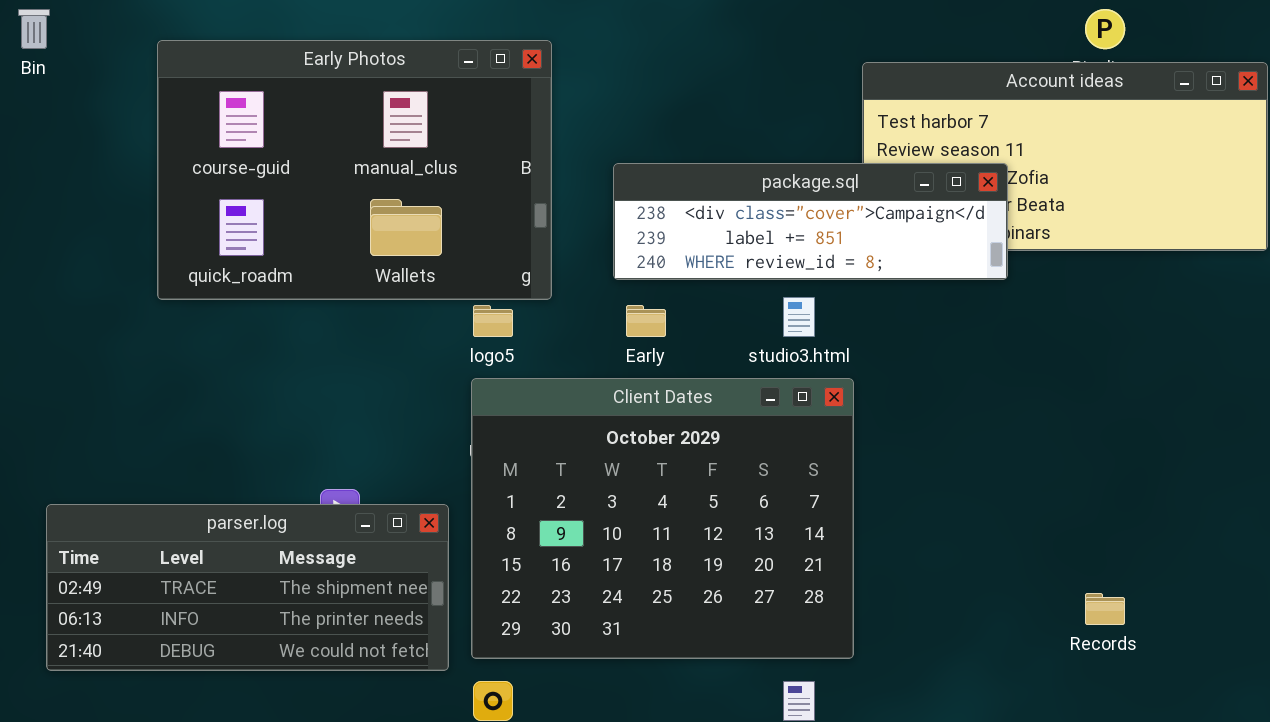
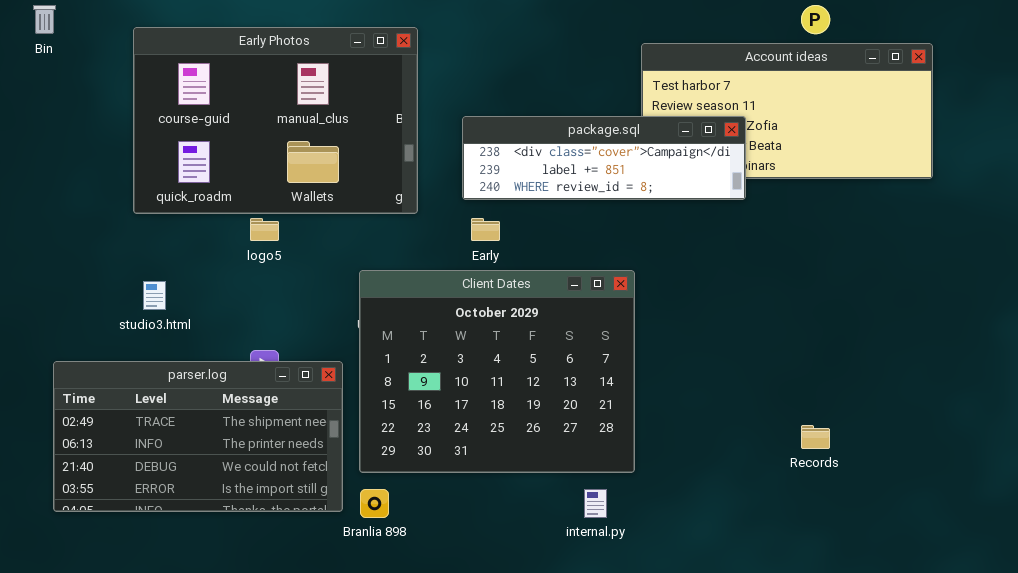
studio3.html: [783,297,815,337] -> [143,281,166,310], moved
logo5: [473,305,513,337] -> [250,218,279,241], moved
parser.log: [46,504,449,671] -> [53,361,343,512], resized

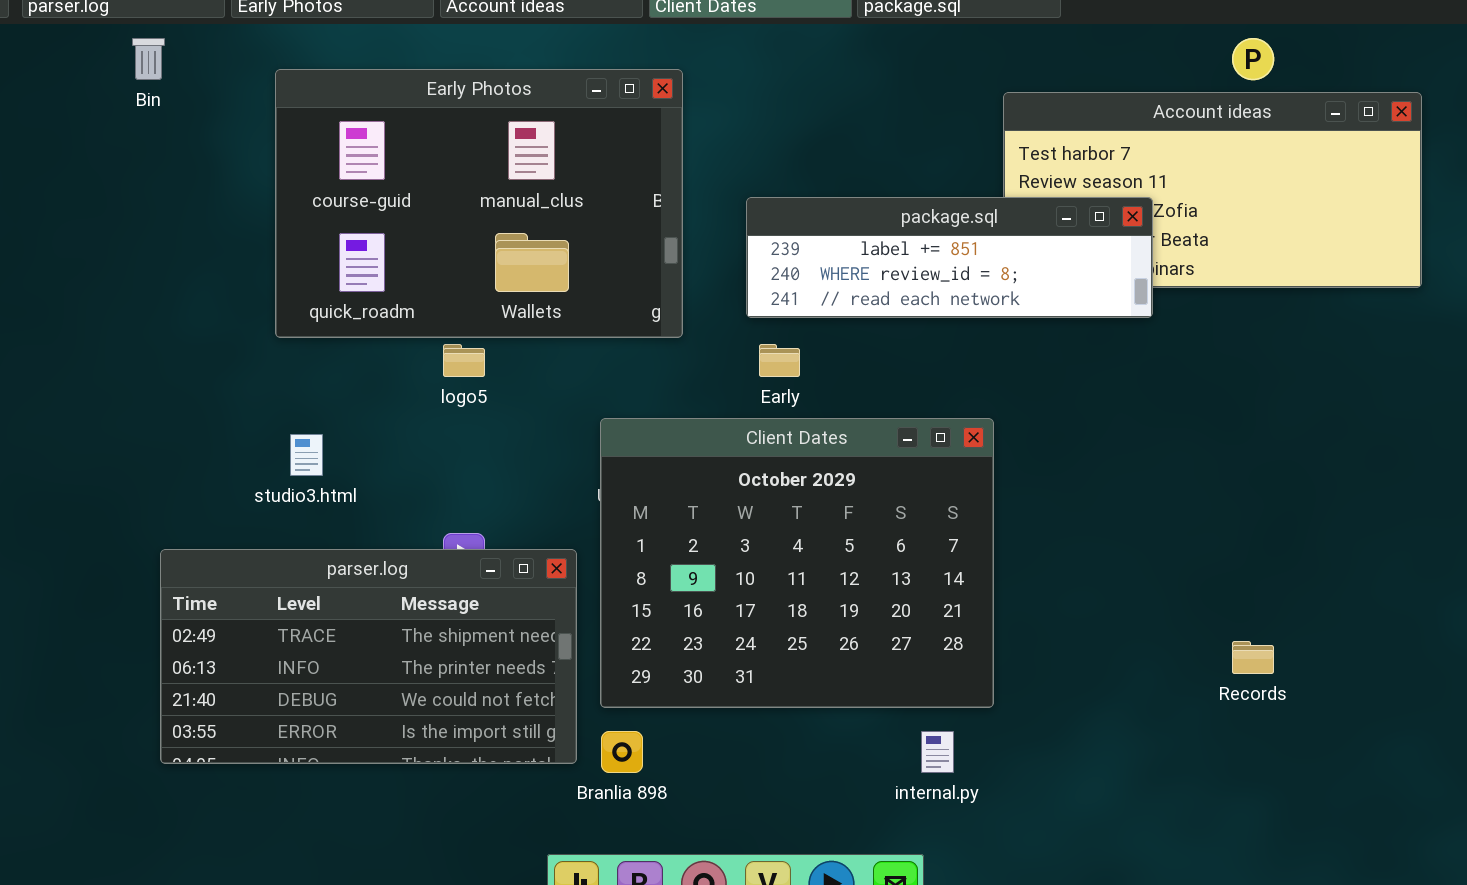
package.sql: [462,116,746,200] -> [746,197,1153,318], scrolled down 1 row

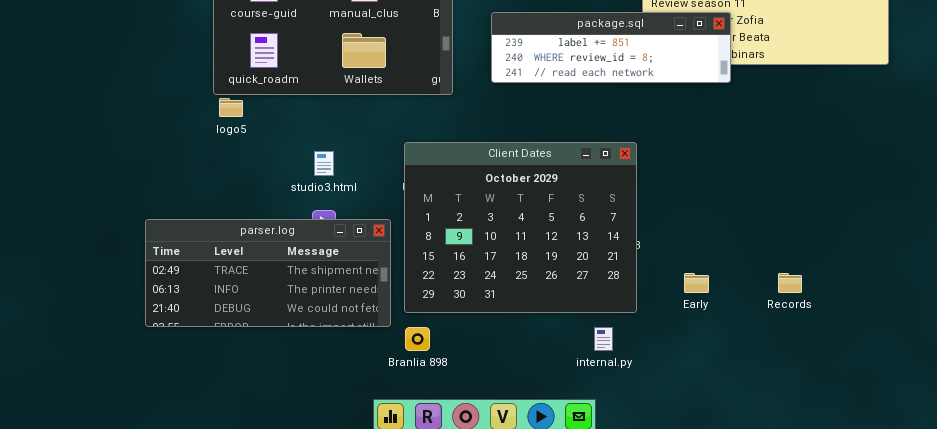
logo5: [443,344,485,377] -> [219,98,243,117], moved
Early: [759,344,800,377] -> [684,273,709,293], moved
studio3.html: [290,434,323,476] -> [314,151,334,176], moved
parser.log: [160,549,577,764] -> [145,219,391,327], resized

